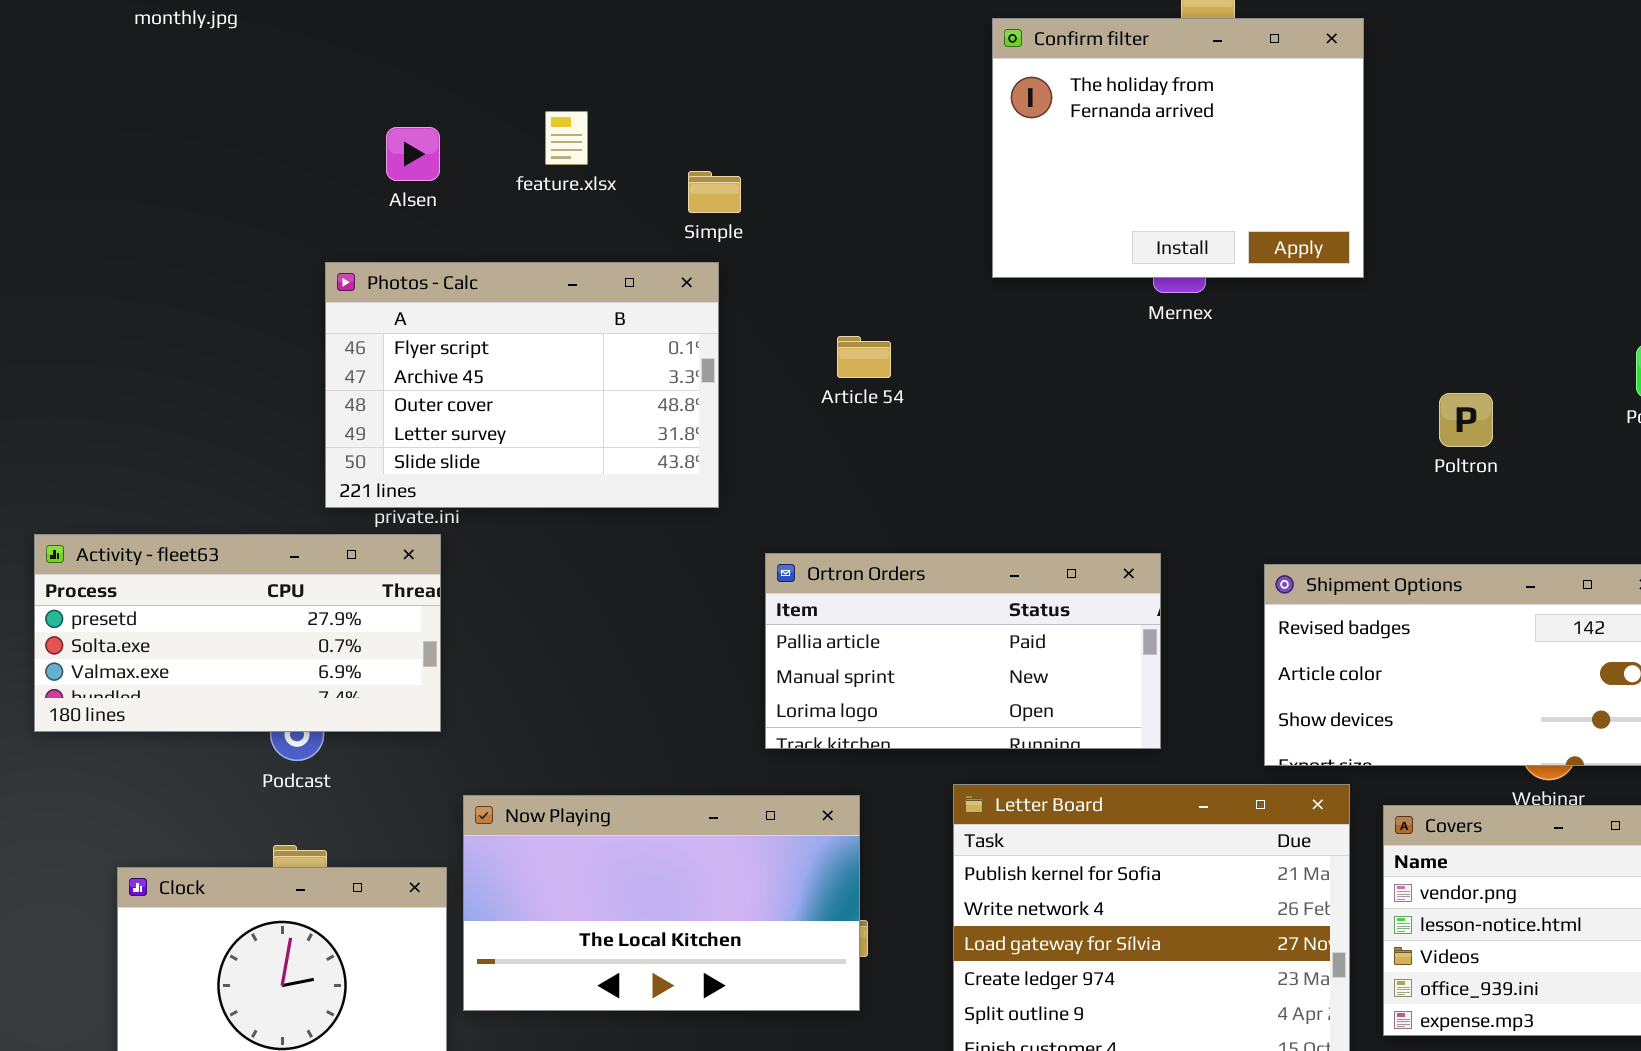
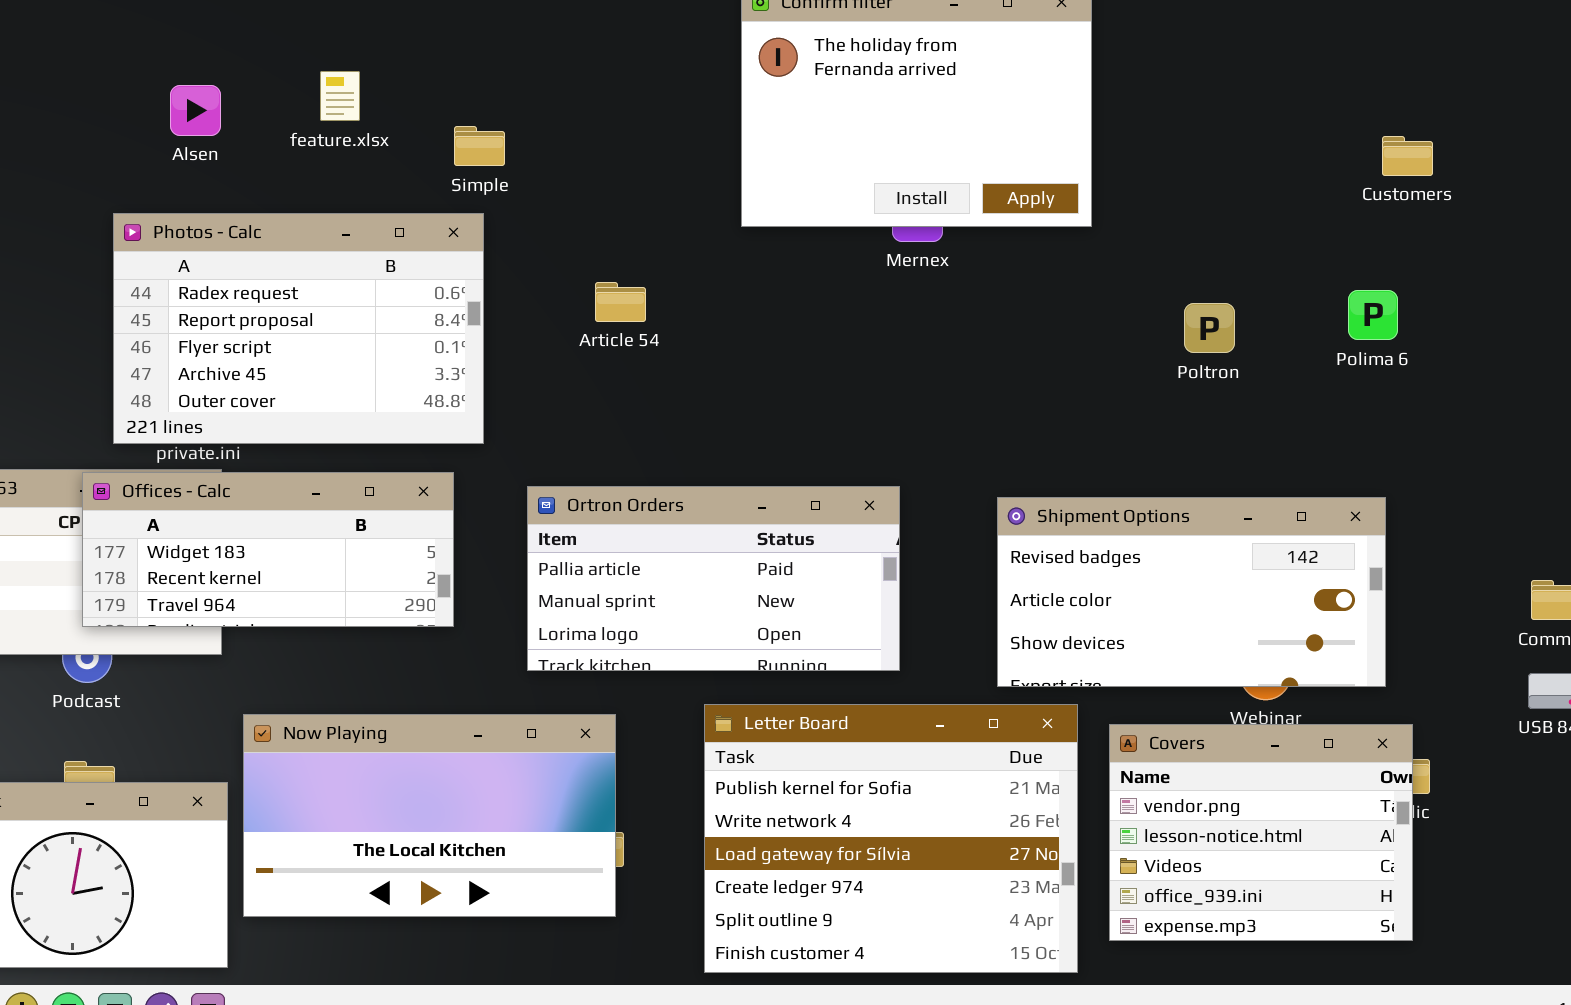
Photos - Calc: [325,262,719,508] -> [113,213,484,444], scrolled up 2 rows
Poltron: [1439,393,1493,447] -> [1184,303,1235,353], moved
Offices - Calc: none -> [82,472,454,627], opened

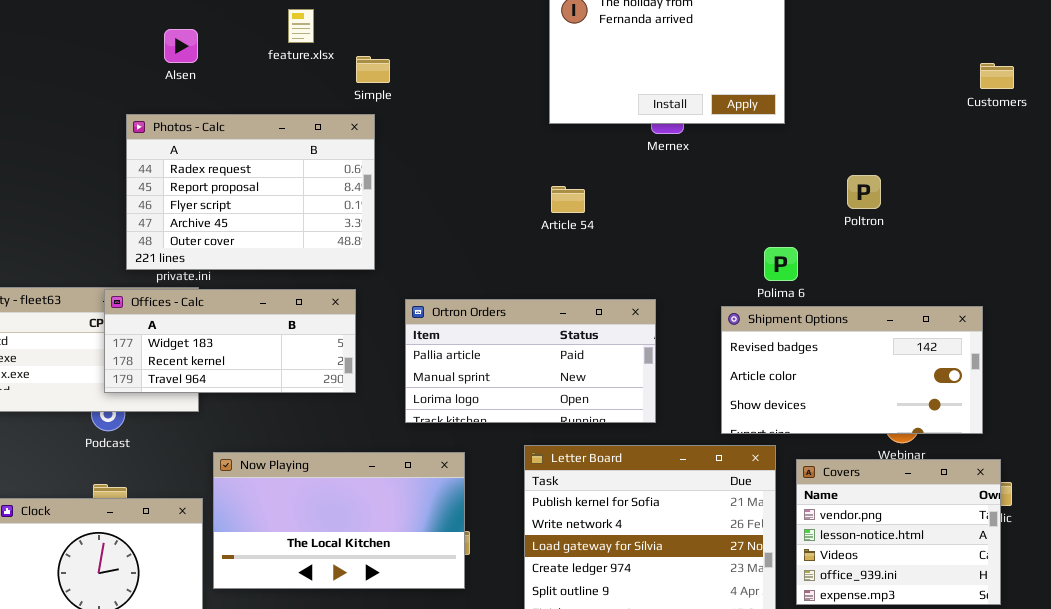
feature.xlsx: [320,71,360,121] -> [288,9,314,43], moved
Article 54: [595,282,646,322] -> [551,186,585,213], moved
Polima 6: [1348,290,1398,340] -> [764,247,798,281], moved

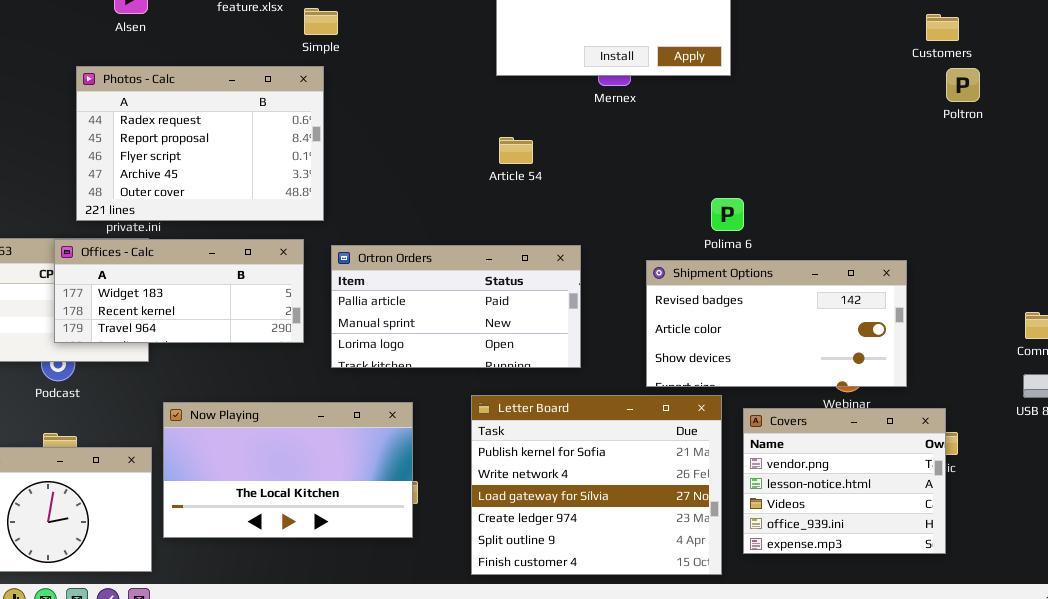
Poltron: [847,175,881,209] -> [946,68,980,102], moved
Ortron Orders: [405,299,656,423] -> [331,245,581,368], moved
Shipment Options: [721,306,983,434] -> [646,260,907,387], moved

